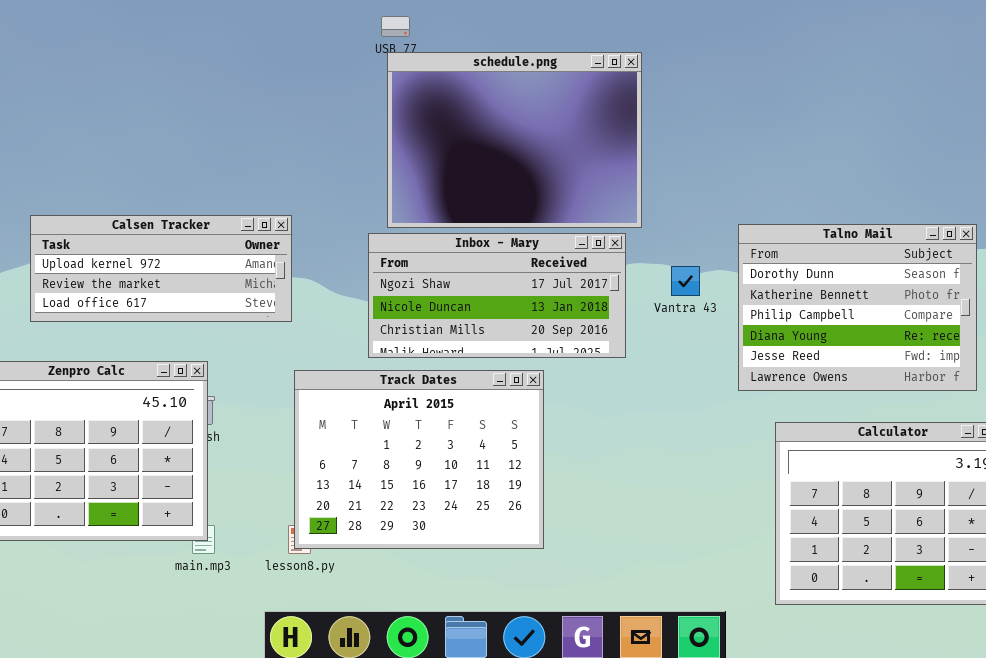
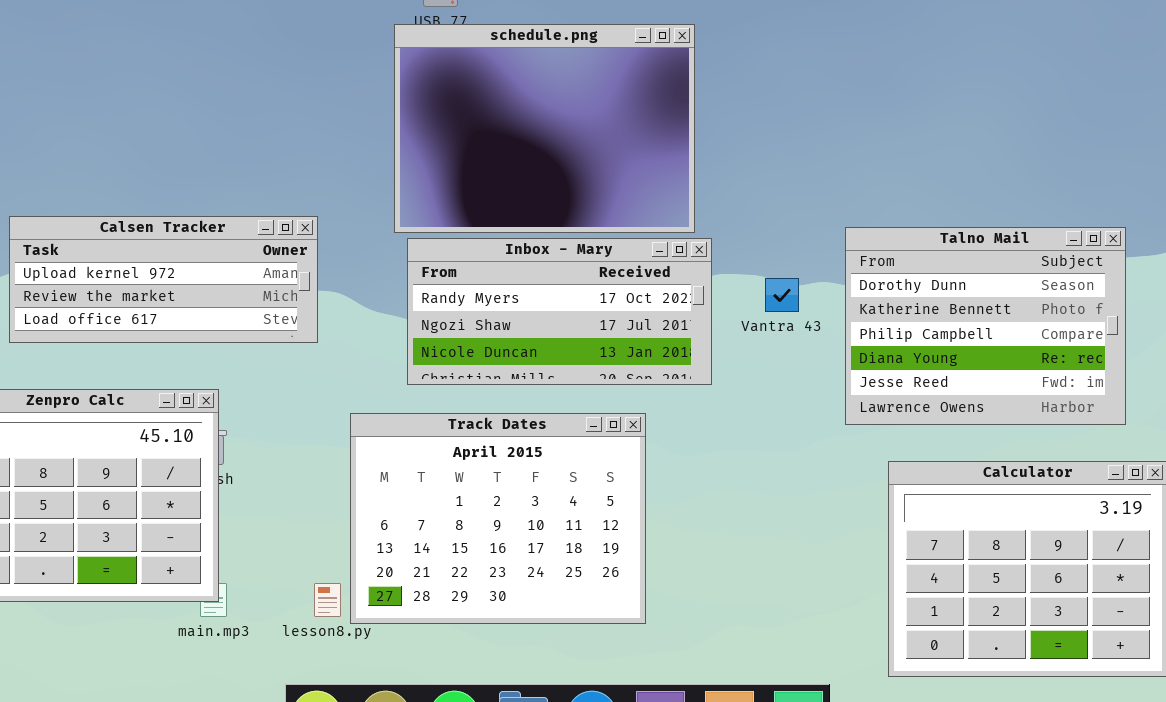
schedule.png: [387,52,642,228] -> [394,24,695,233], moved
Inbox - Mary: [368,233,626,358] -> [407,238,712,385], scrolled up 1 row
Track Dates: [294,370,544,549] -> [350,413,646,624], moved

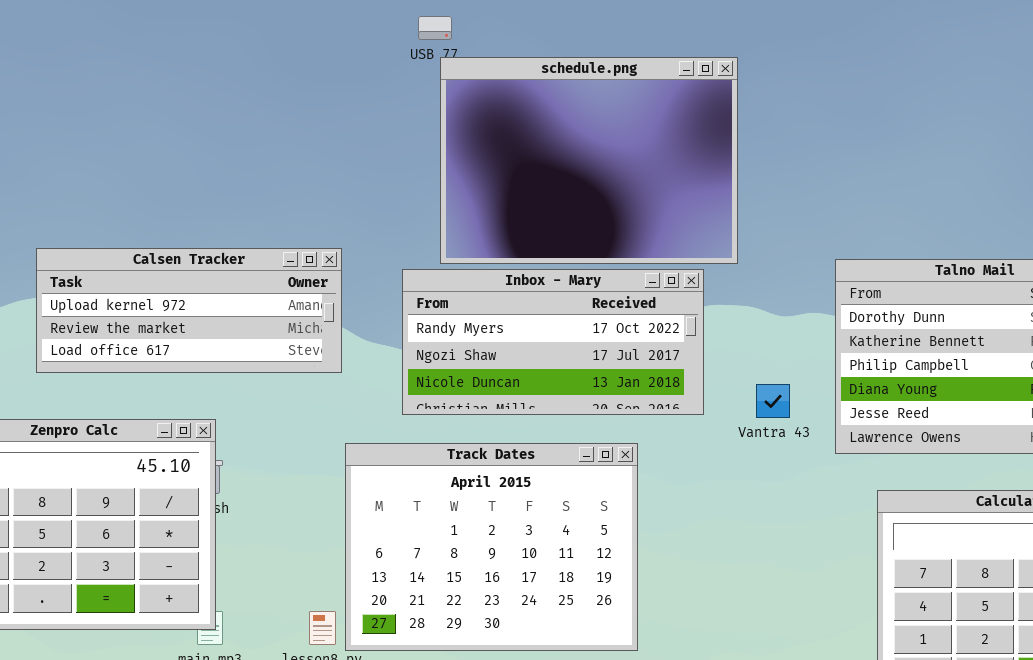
schedule.png: [394,24,695,233] -> [440,57,738,264], moved
Calsen Tracker: [9,216,318,343] -> [36,248,342,373], moved
Vantra 43: [765,278,799,312] -> [756,384,790,418], moved

